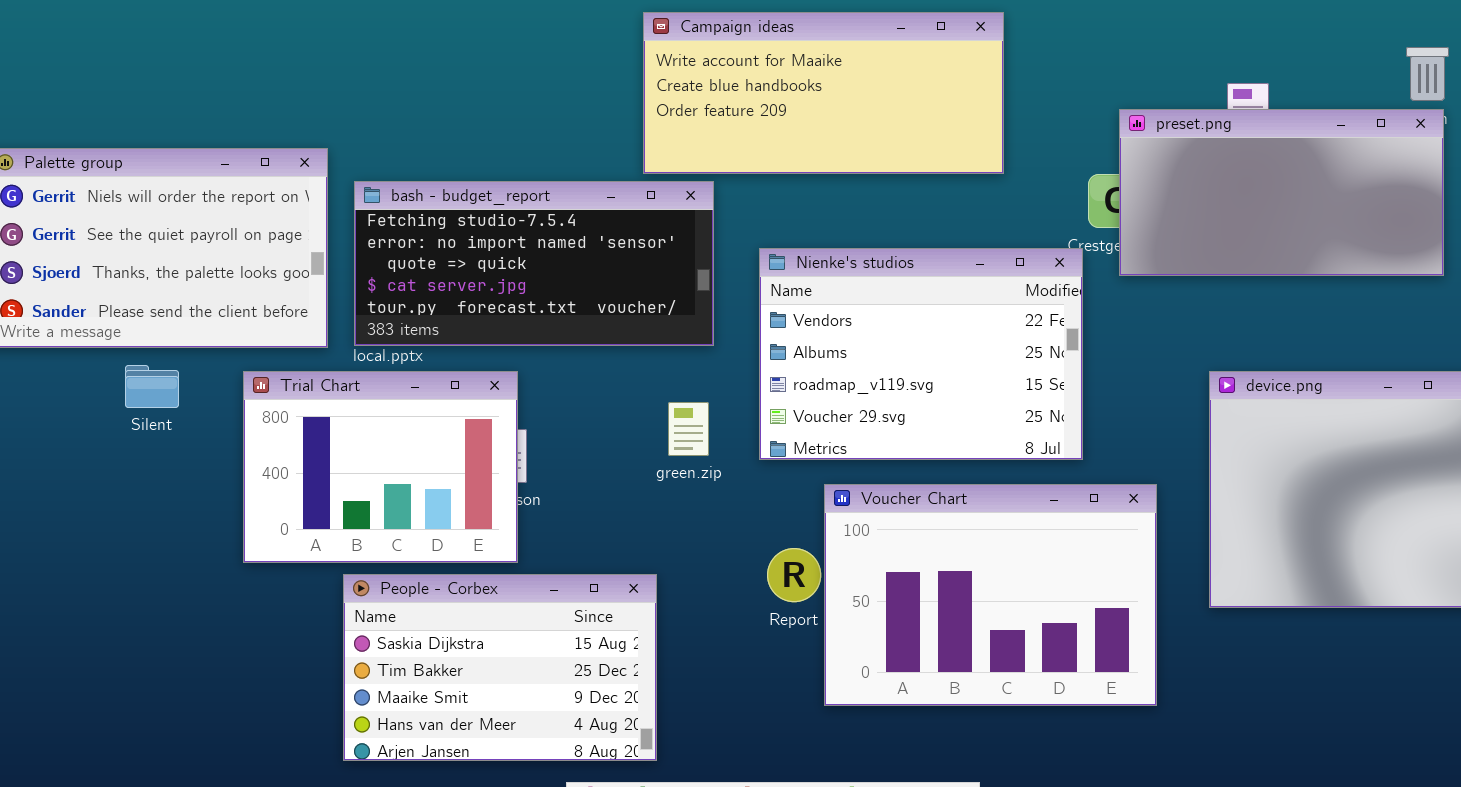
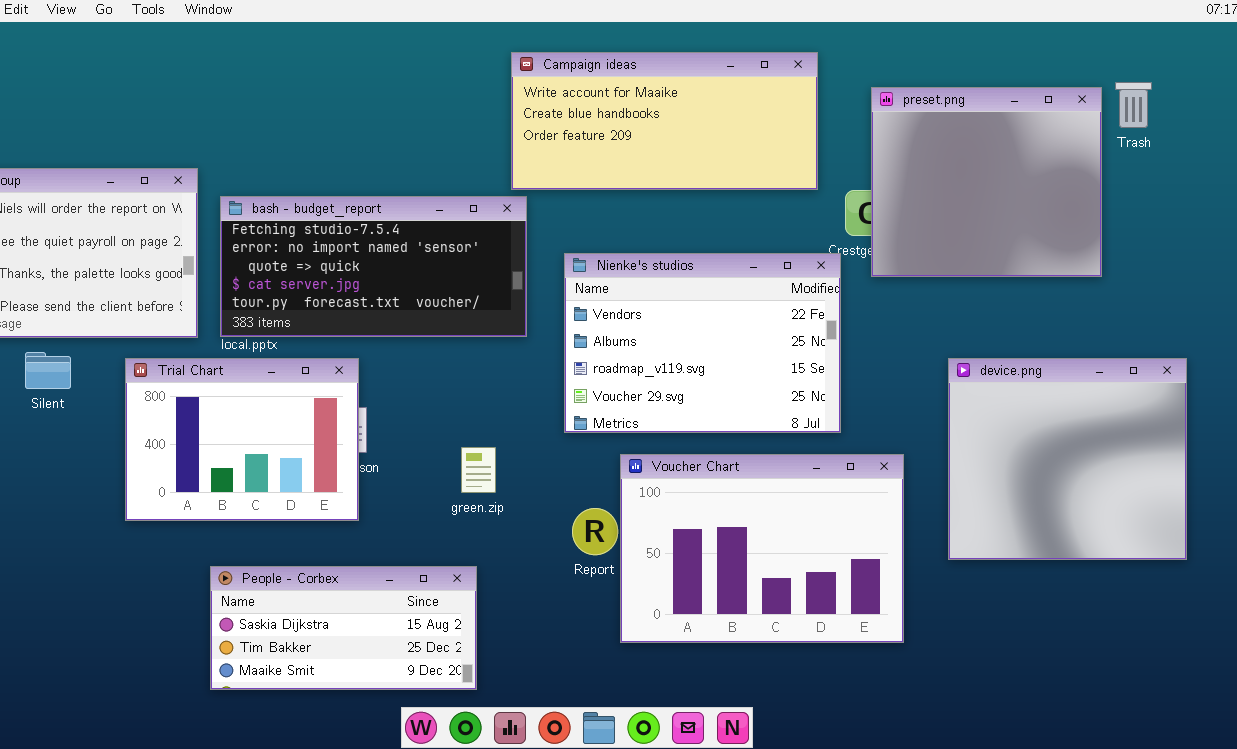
Campaign ideas: [643,12,1004,174] -> [511,52,818,190], moved
preset.png: [1119,109,1444,276] -> [871,87,1102,277], resized
green.zip: [668,402,709,456] -> [461,447,496,493], moved
People - Corbex: [343,574,657,761] -> [210,566,477,690], resized

